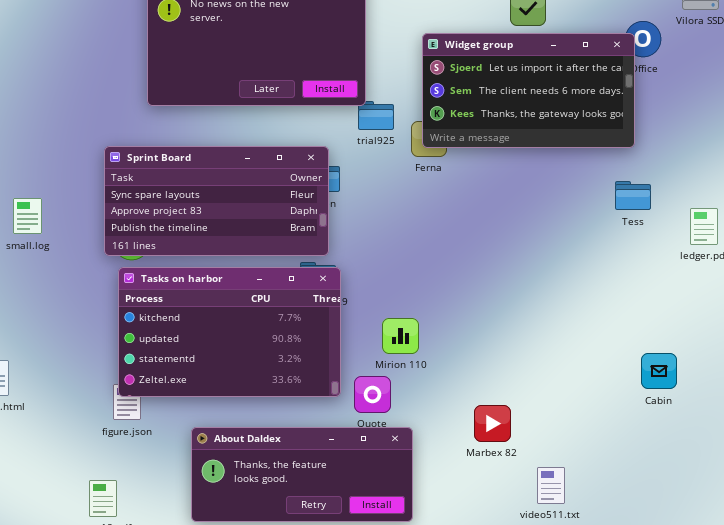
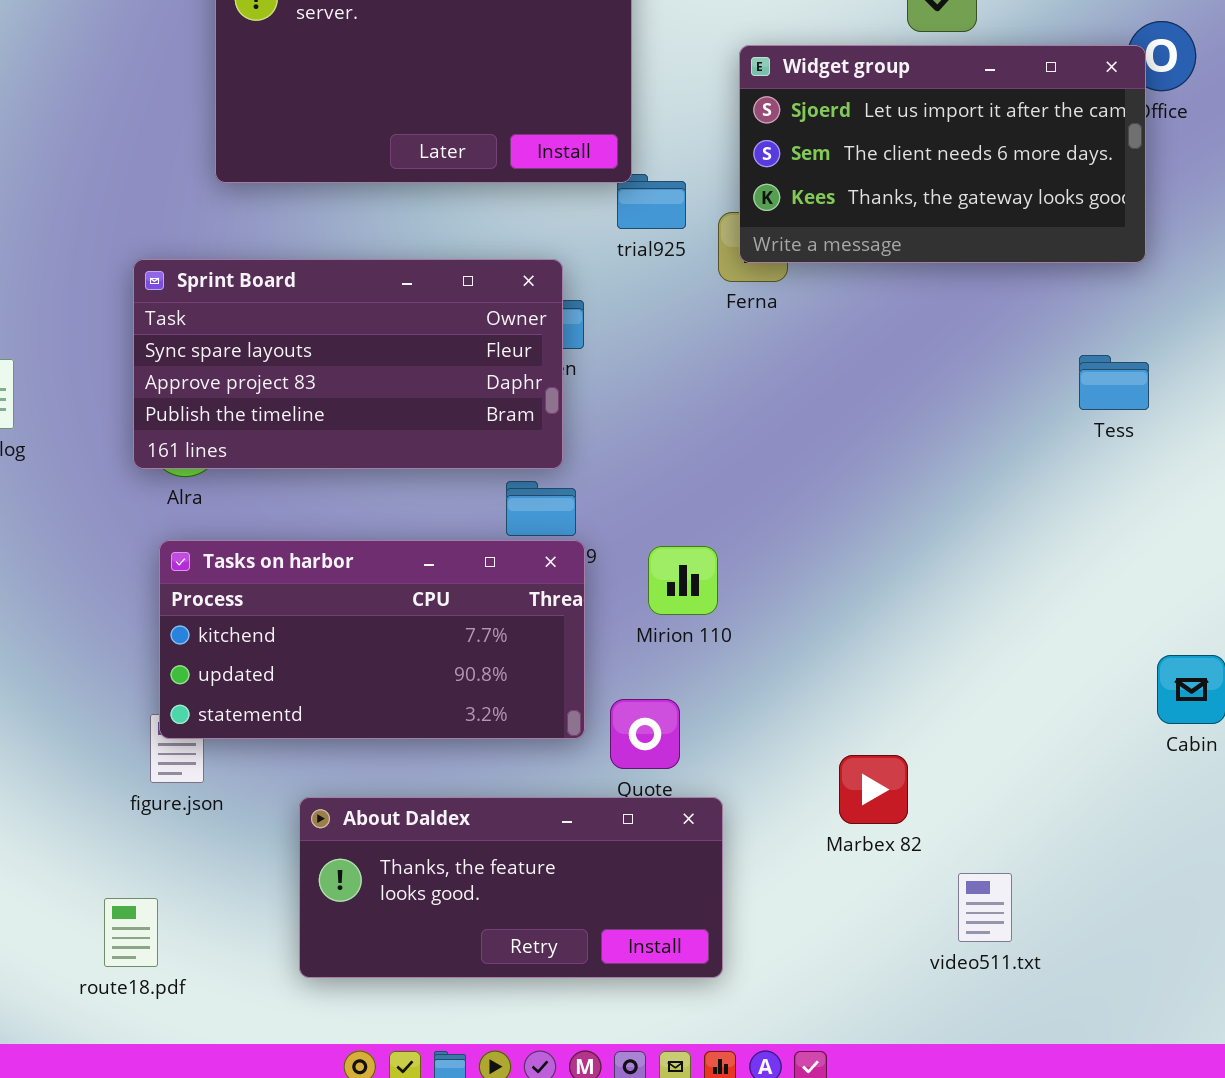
Tess: [615,181,651,210] -> [1079,355,1149,410], moved
Tasks on harbor: [118,267,341,397] -> [159,540,585,739], resized
Mirion 110: [382,318,419,354] -> [648,546,718,615], moved

